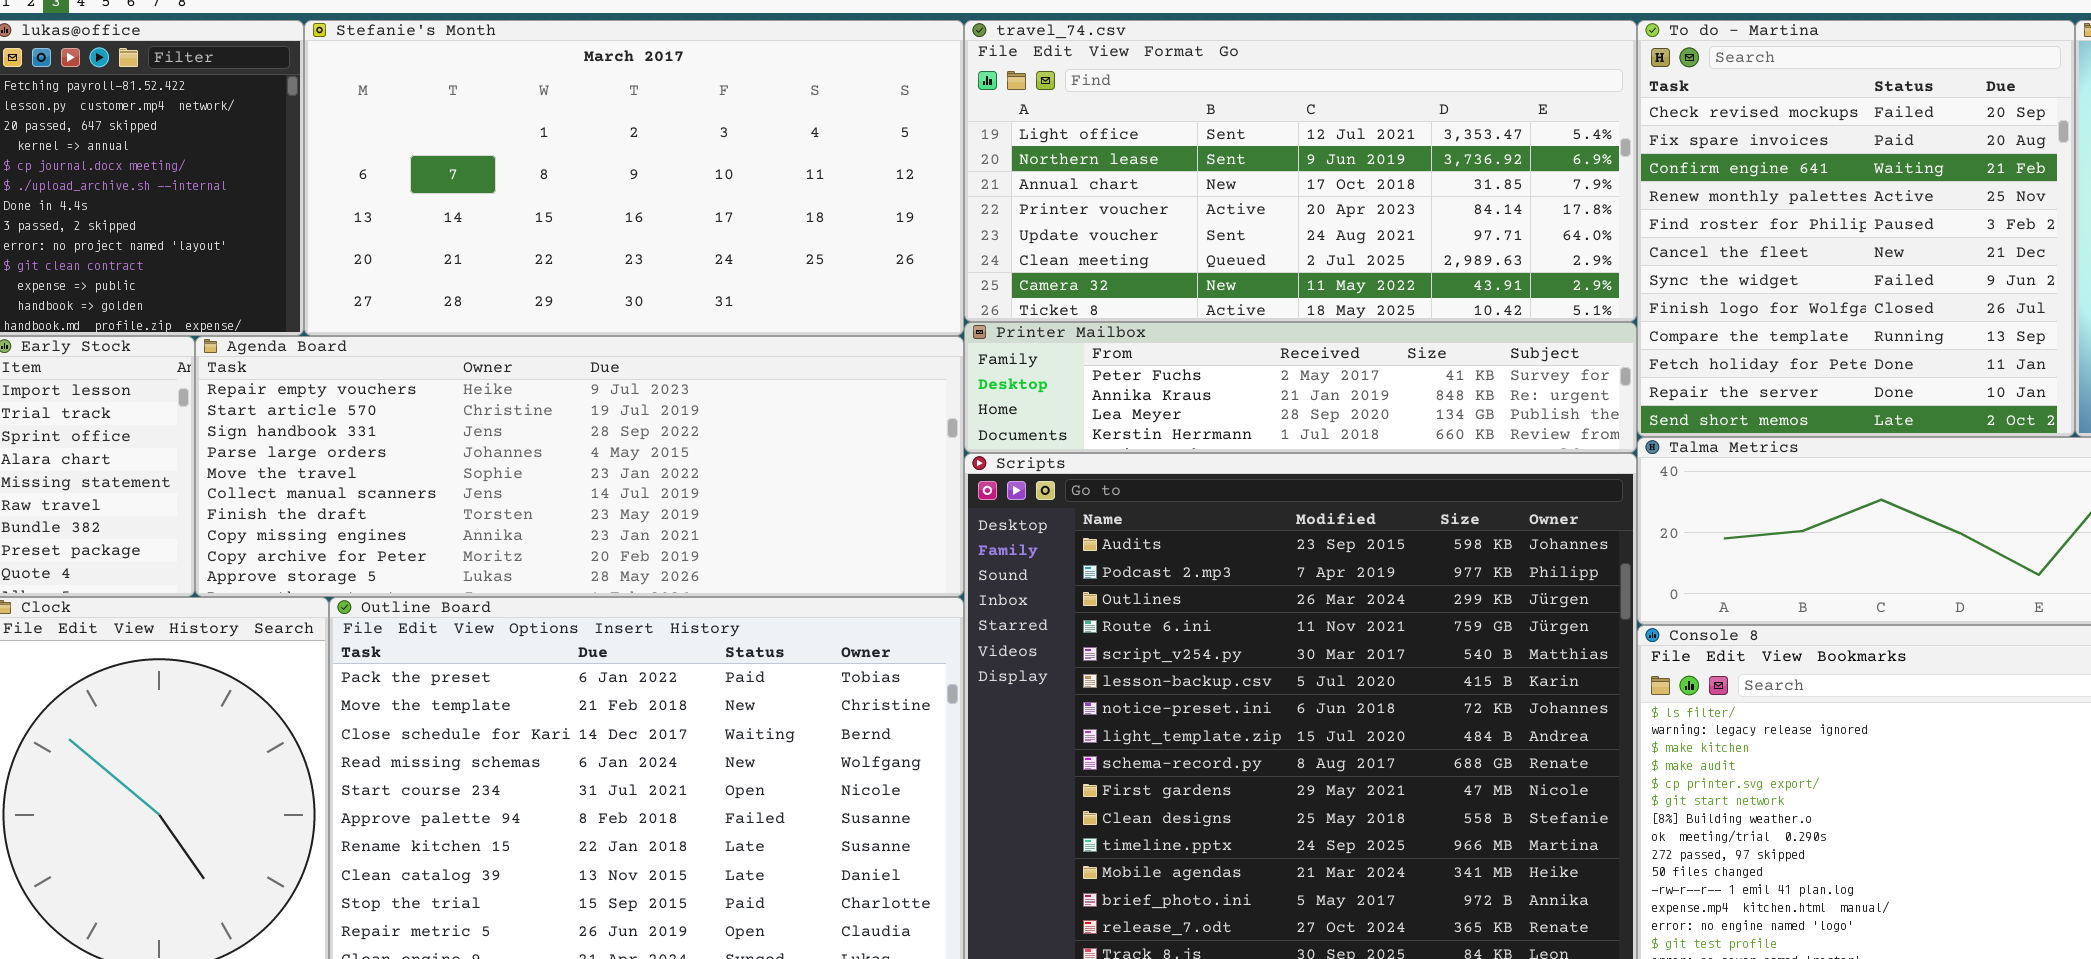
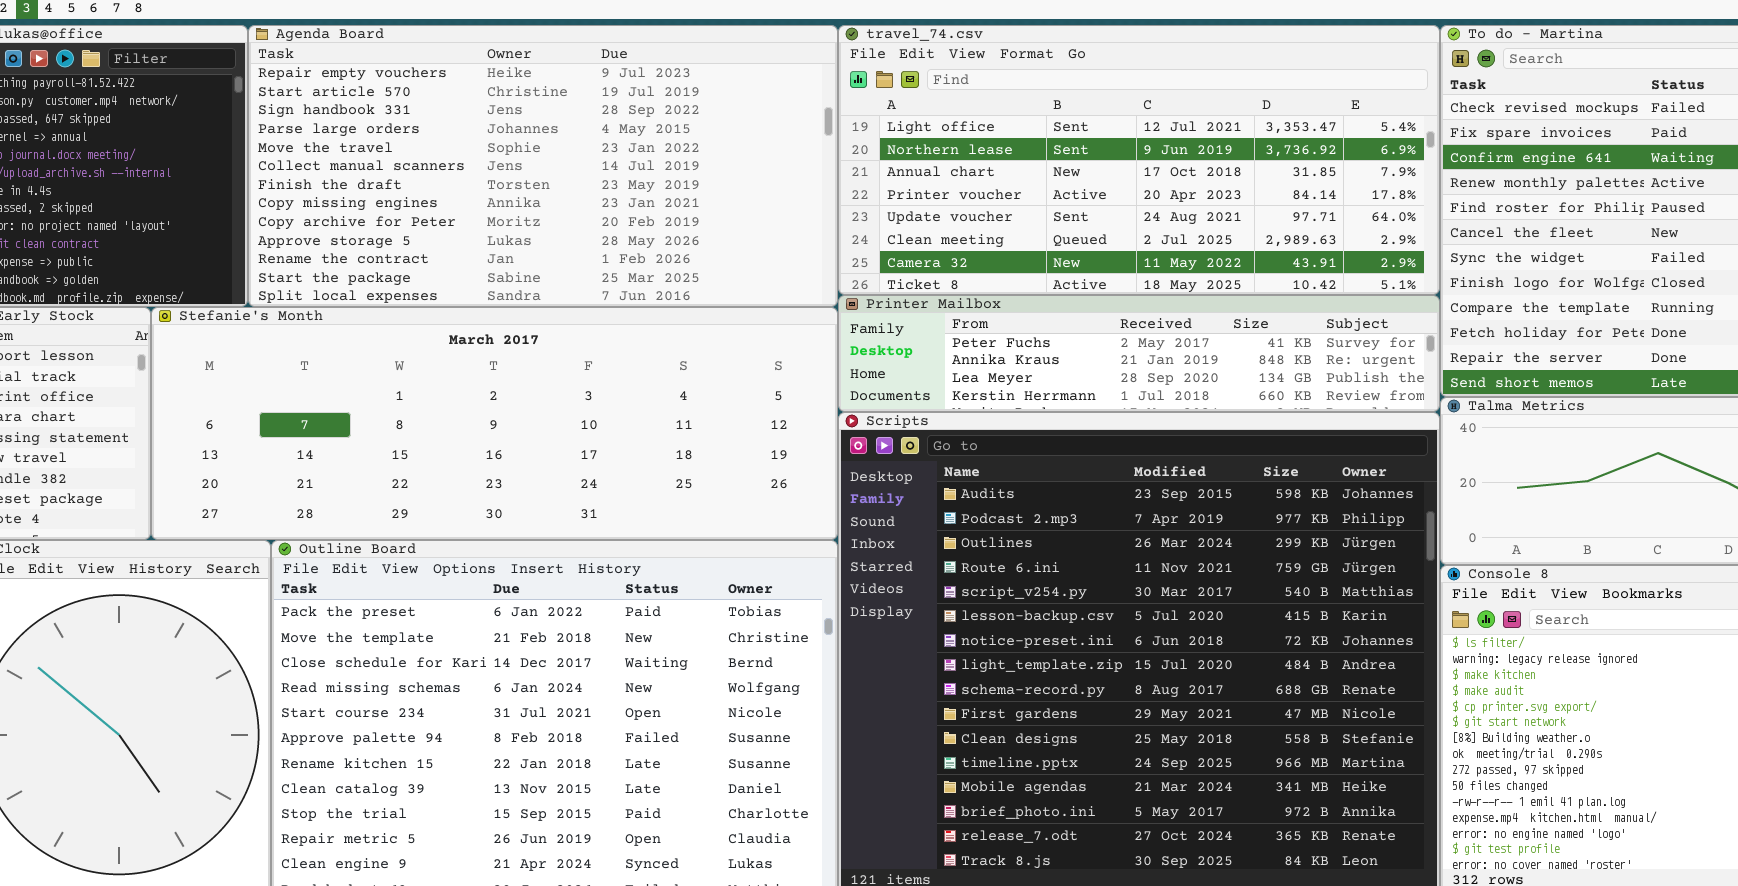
Stefanie's Month: [304,20,964,336] -> [151,307,838,540], moved, resized
Agenda Board: [195,336,964,597] -> [248,25,838,307], moved, resized

